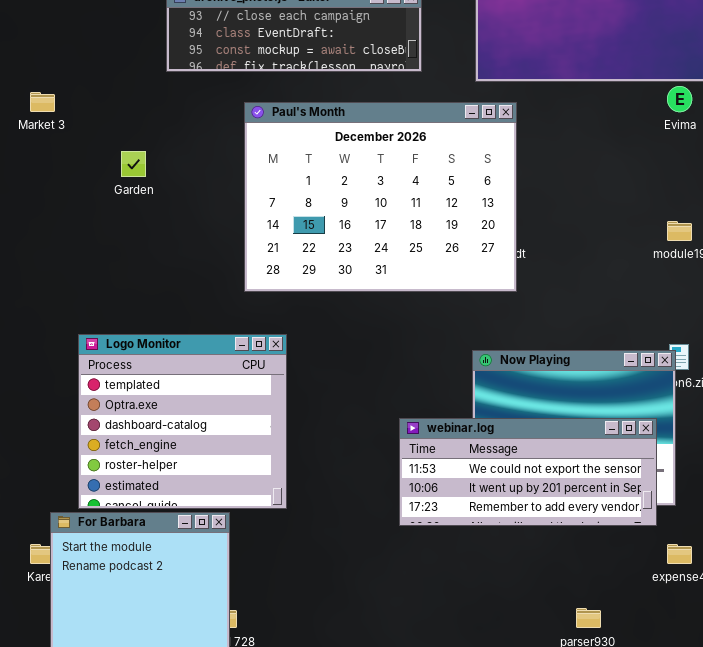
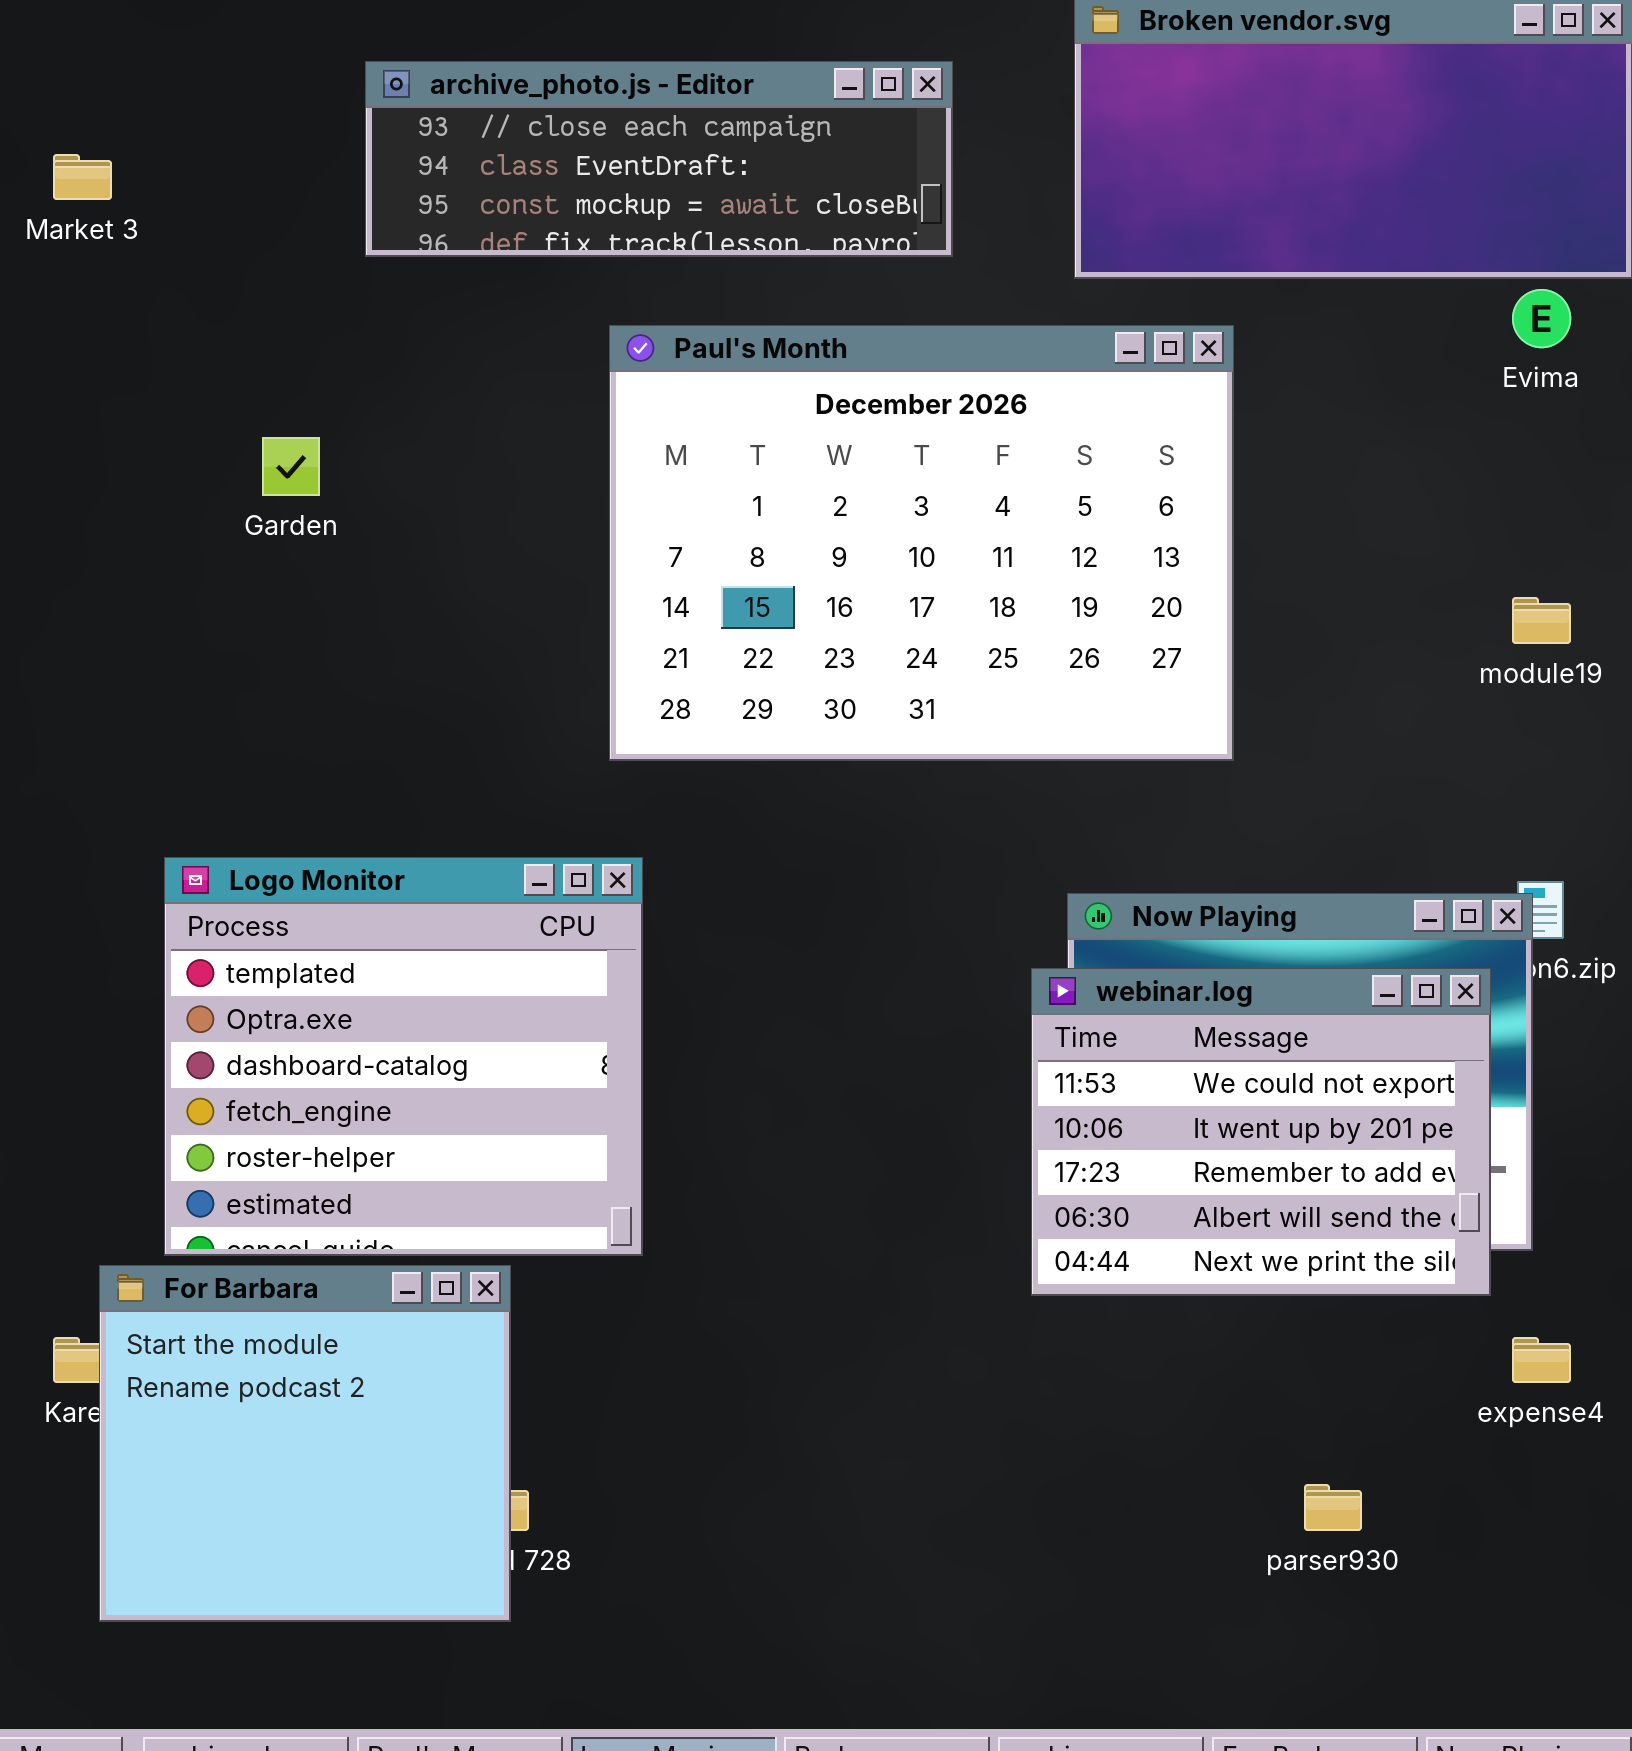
Market 3: [30,92,55,112] -> [53,154,112,200], moved
Paul's Month: [244,102,517,292] -> [609,325,1234,761], moved
webinar.log: [399,418,657,526] -> [1031,968,1491,1296], resized

